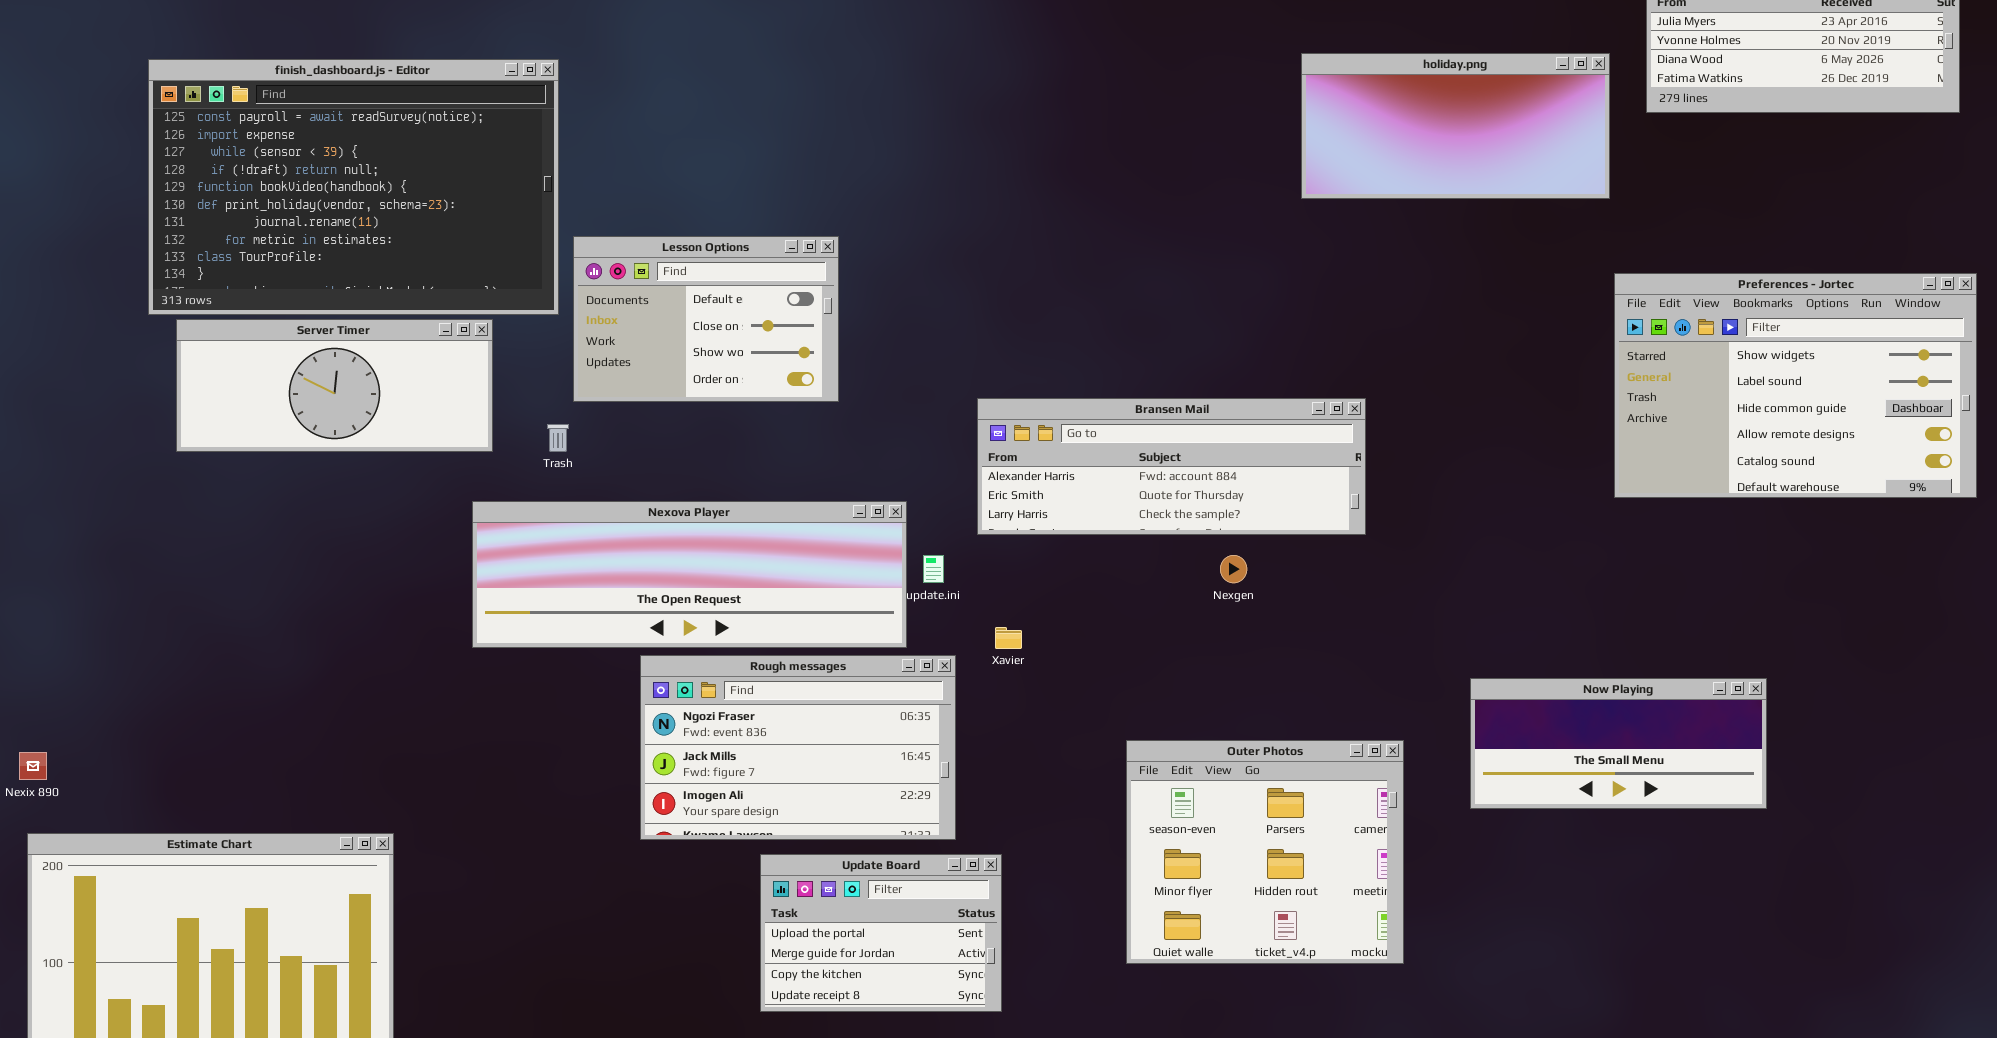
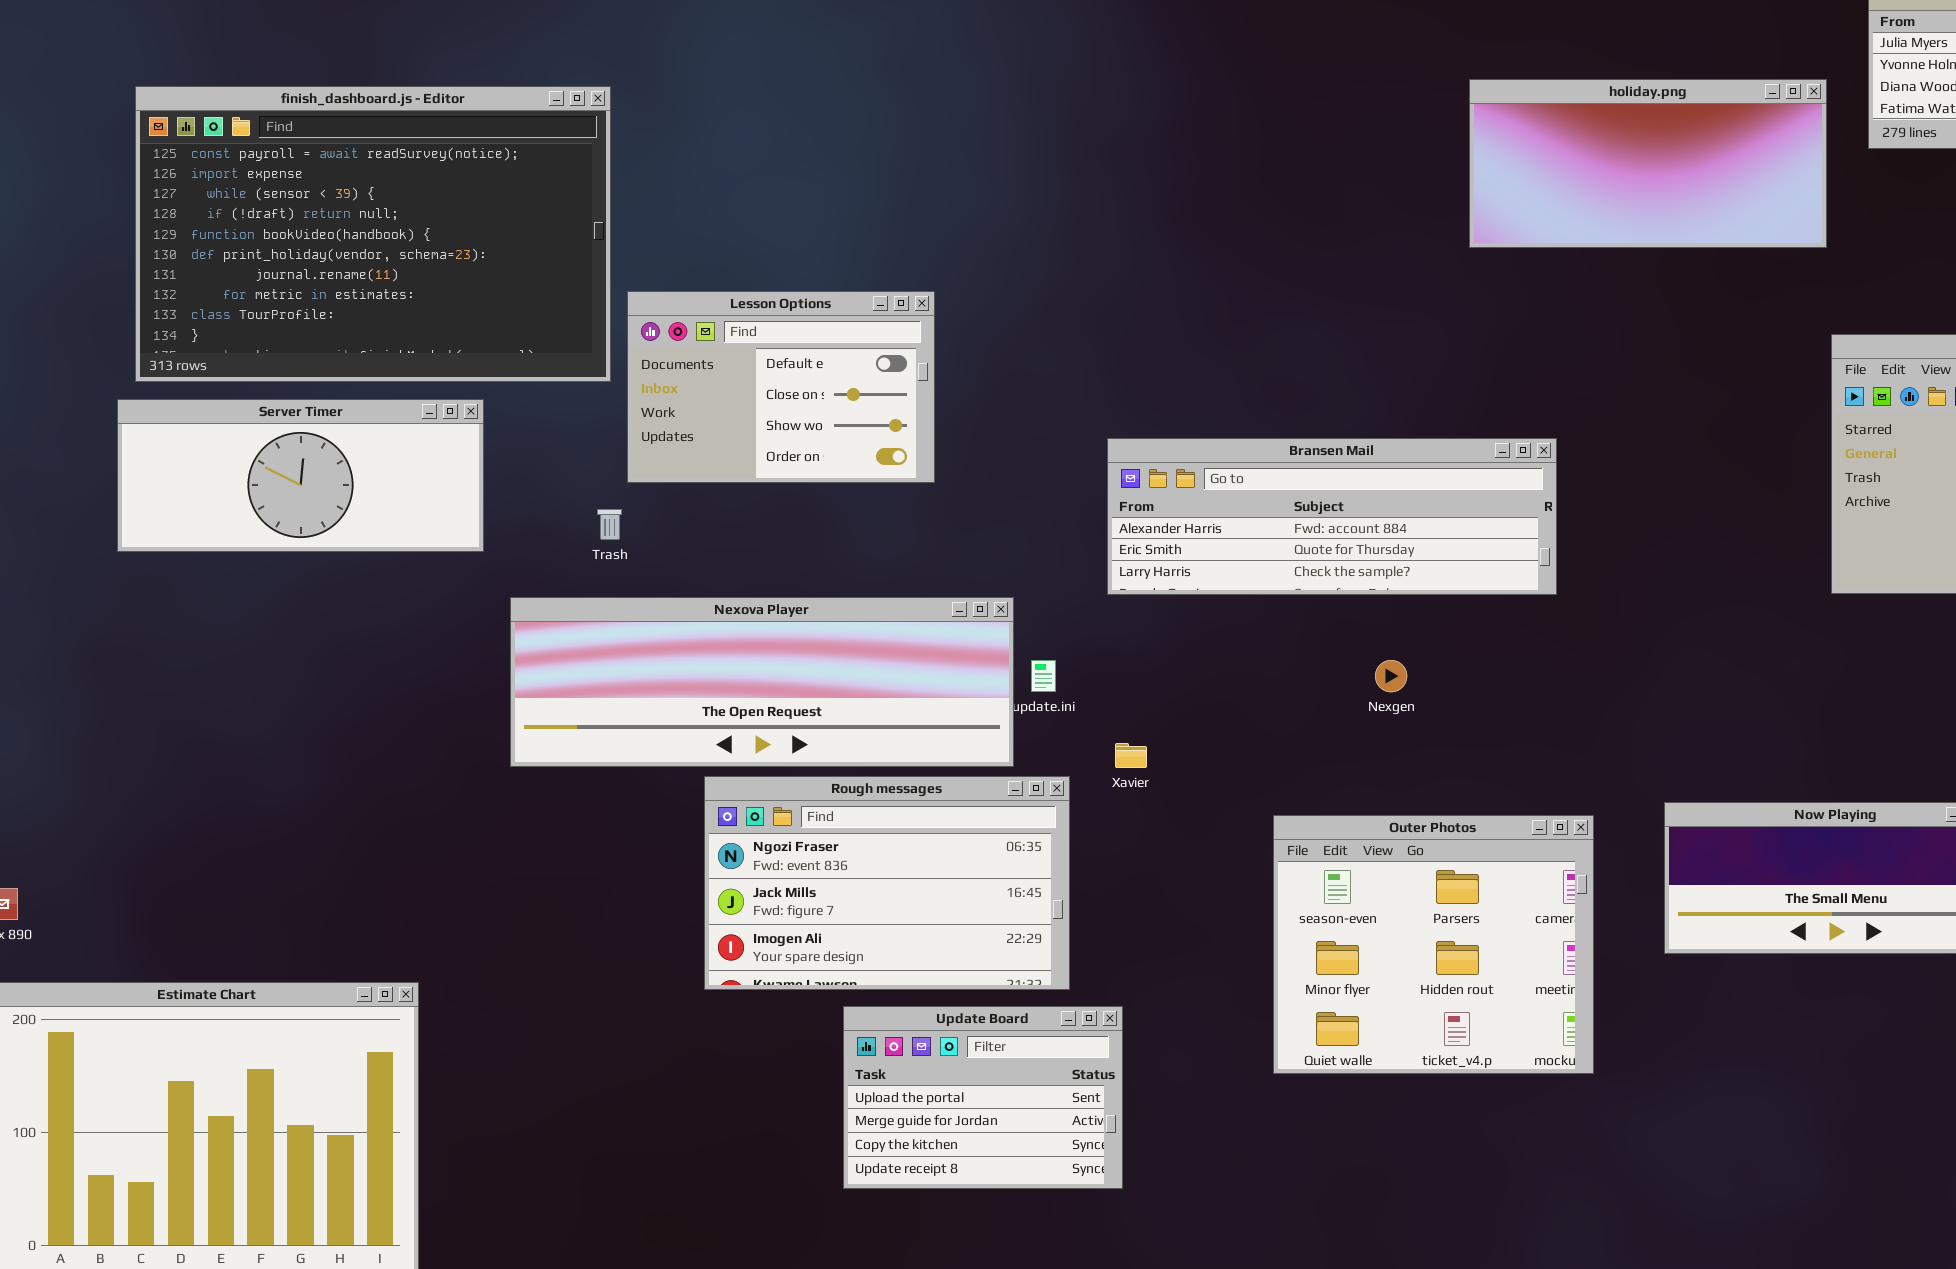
Server Timer: [176,319,493,452] -> [117,399,484,552], moved
Bransen Mail: [977,398,1366,535] -> [1107,438,1557,595], moved
Outer Photos: [1126,740,1404,964] -> [1273,815,1594,1074], moved

